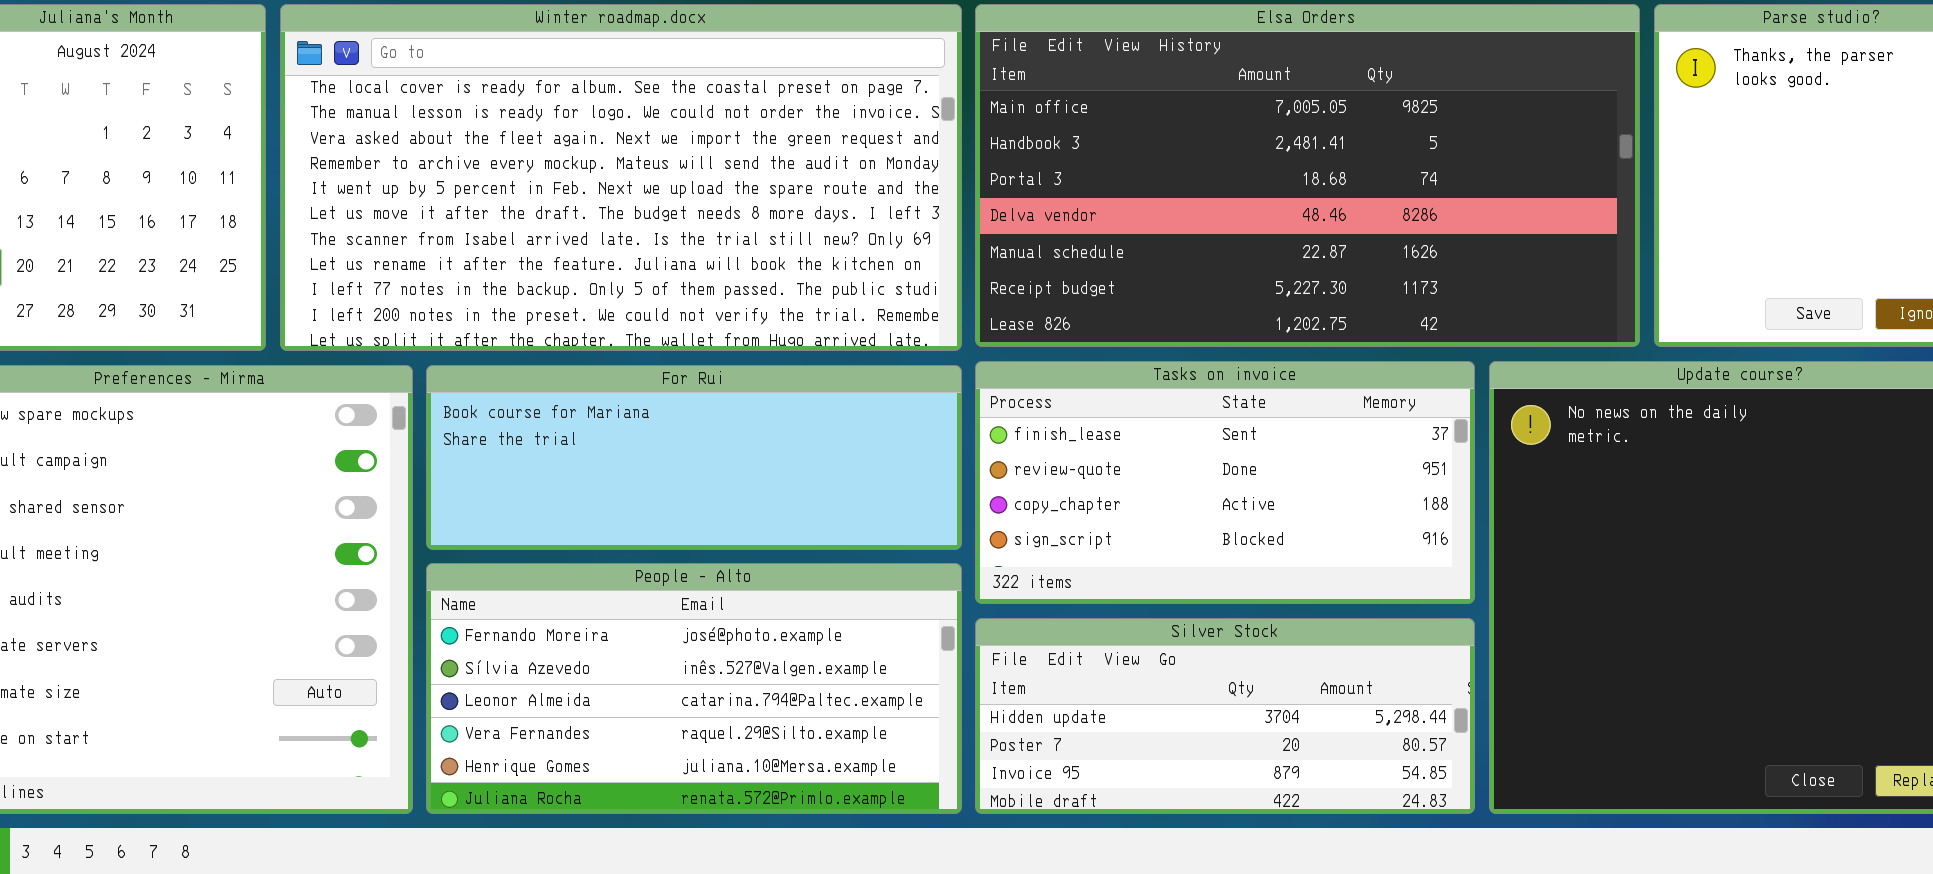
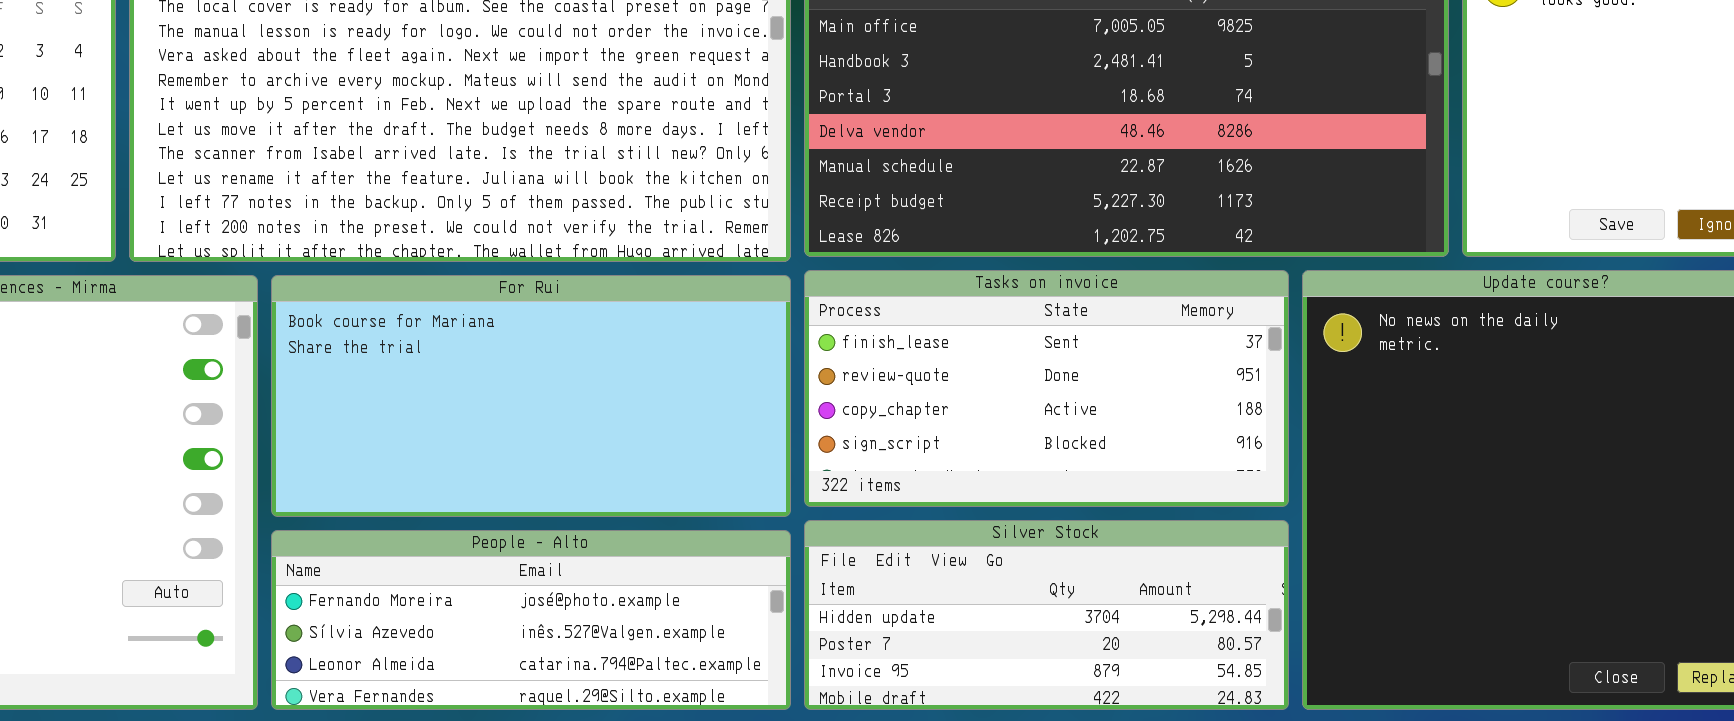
For Rui: [426,365,962,550] -> [271,275,791,517], resized
People - Alto: [426,563,962,814] -> [271,530,791,710], resized

